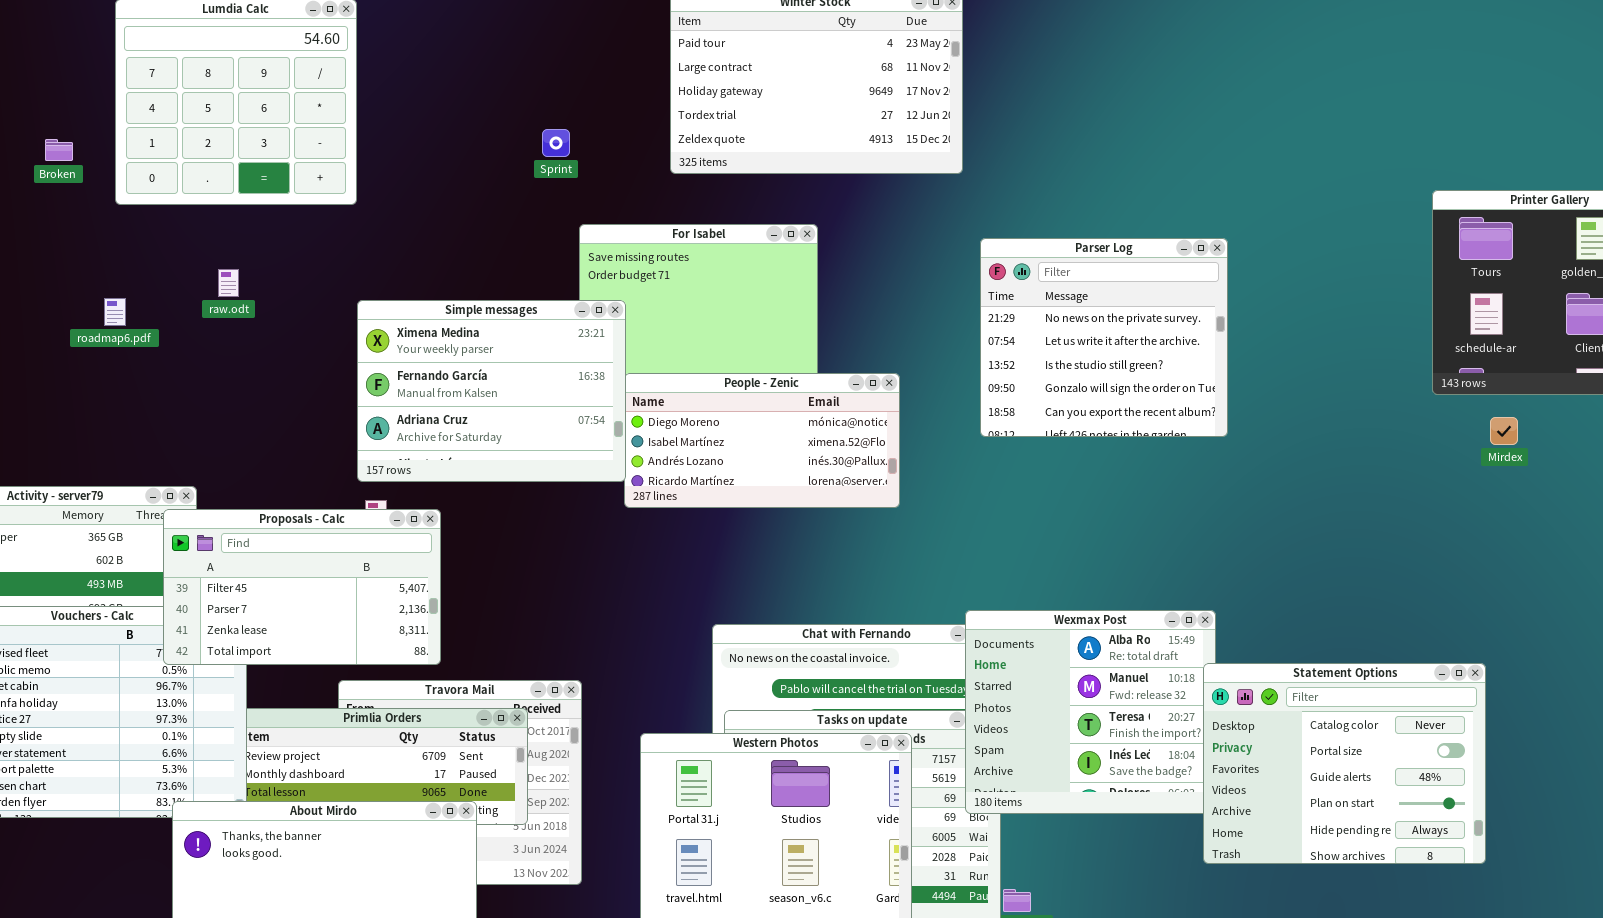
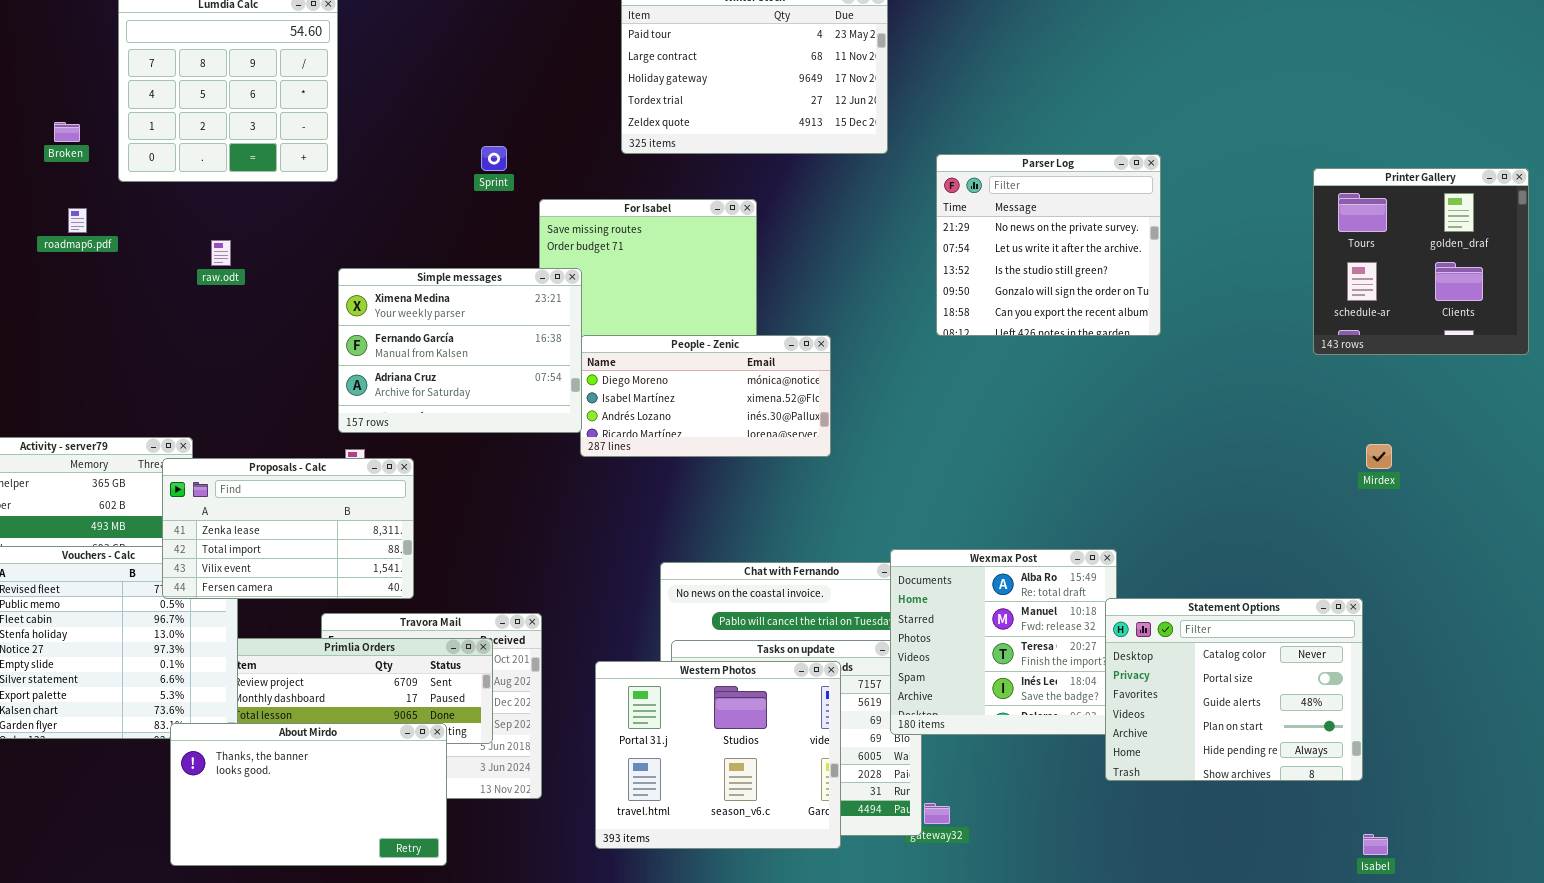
Sprint: [542,129,570,157] -> [481,146,507,171], moved
Parser Log: [980,238,1228,437] -> [936,154,1161,336], moved
roadmap6.pdf: [104,298,126,326] -> [68,208,87,233], moved
Mirdex: [1490,417,1518,445] -> [1366,444,1392,469], moved
Proposals - Calc: [163,509,441,665] -> [162,458,414,599], scrolled down 2 rows

